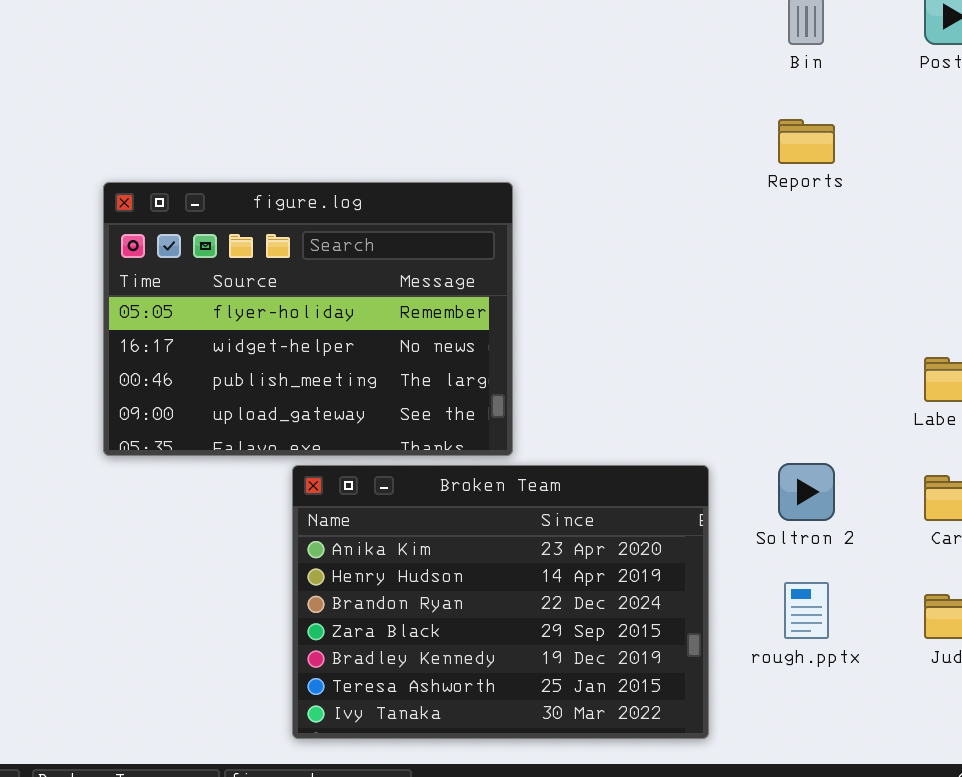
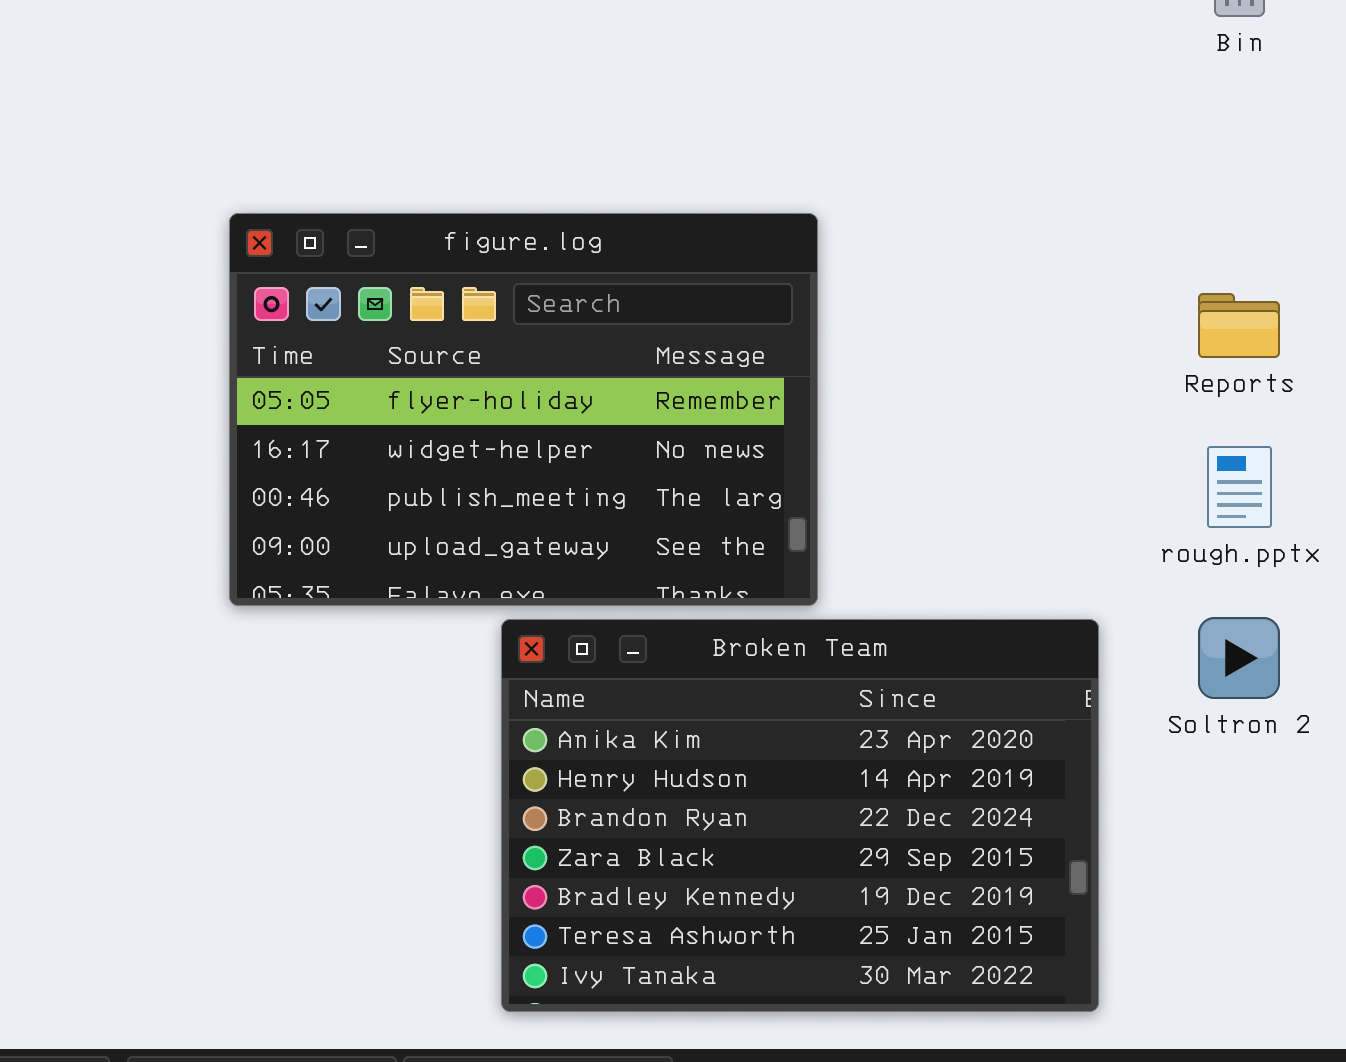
Reports: [778,119,835,164] -> [1198,293,1280,358], moved
rough.pptx: [784,582,829,639] -> [1207,446,1272,528], moved

